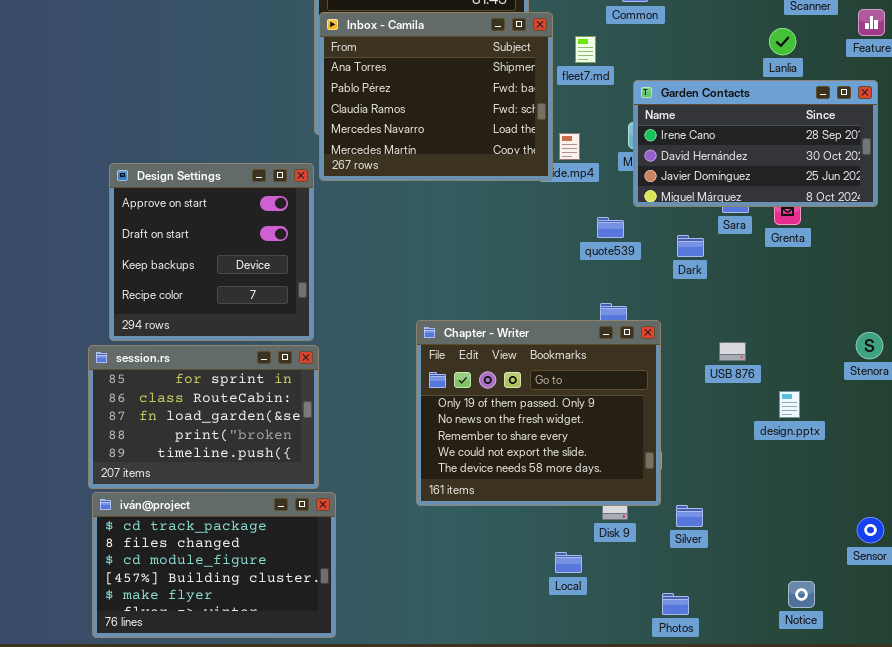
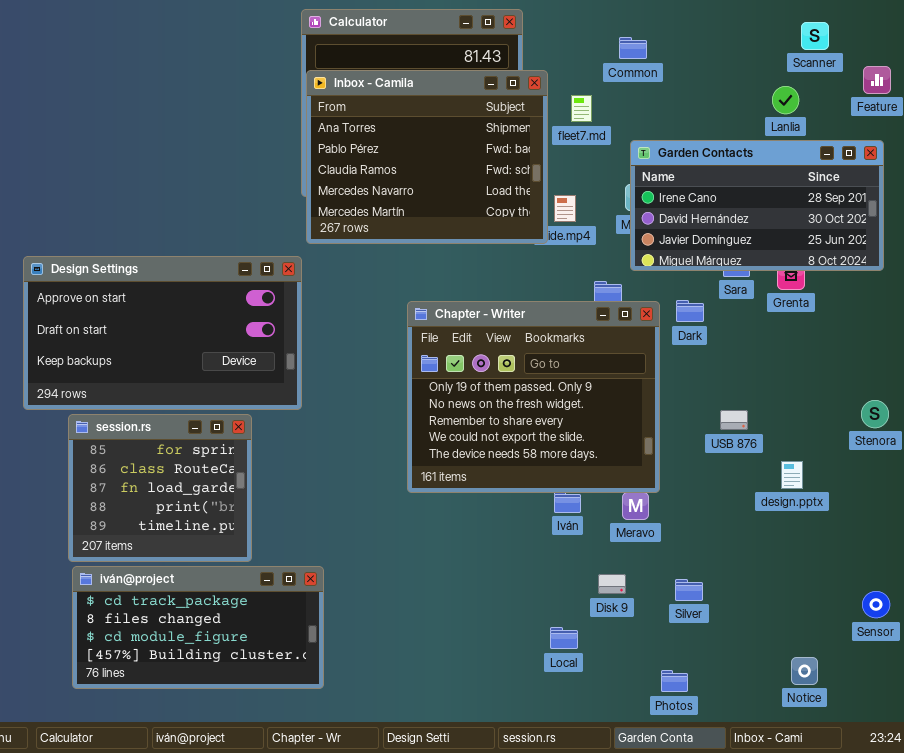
Design Settings: [109,163,314,341] -> [23,256,302,410], resized
Chapter - Writer: [416,320,661,506] -> [407,301,660,493], moved
session.rs: [88,345,319,489] -> [68,414,252,562], resized
iván@project: [92,492,336,638] -> [72,566,324,689], resized

